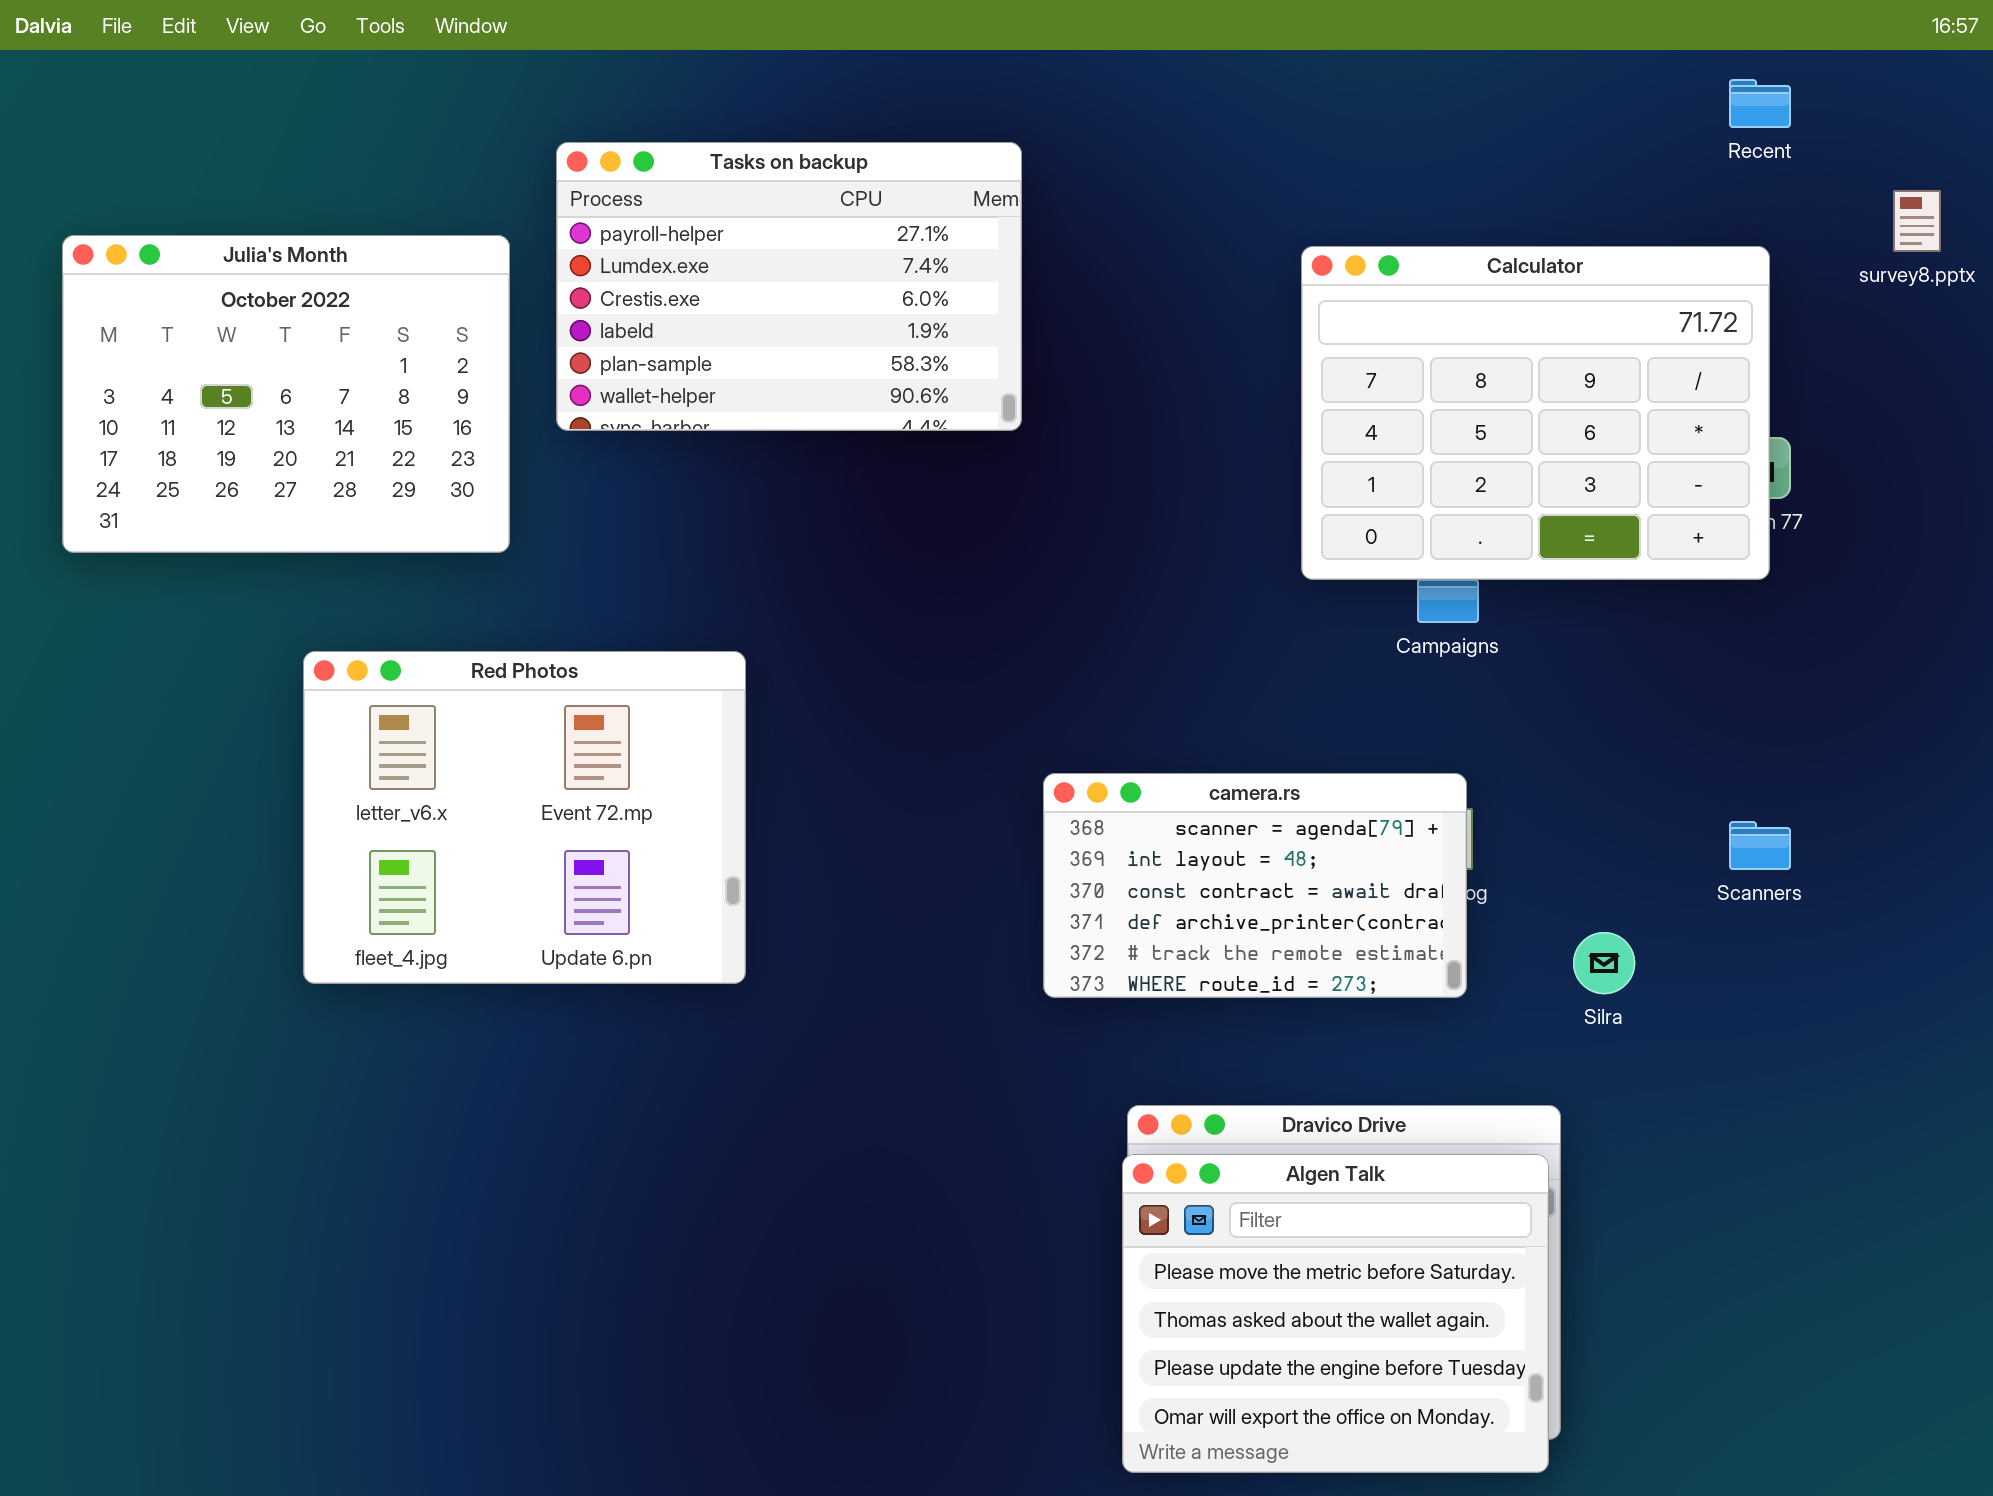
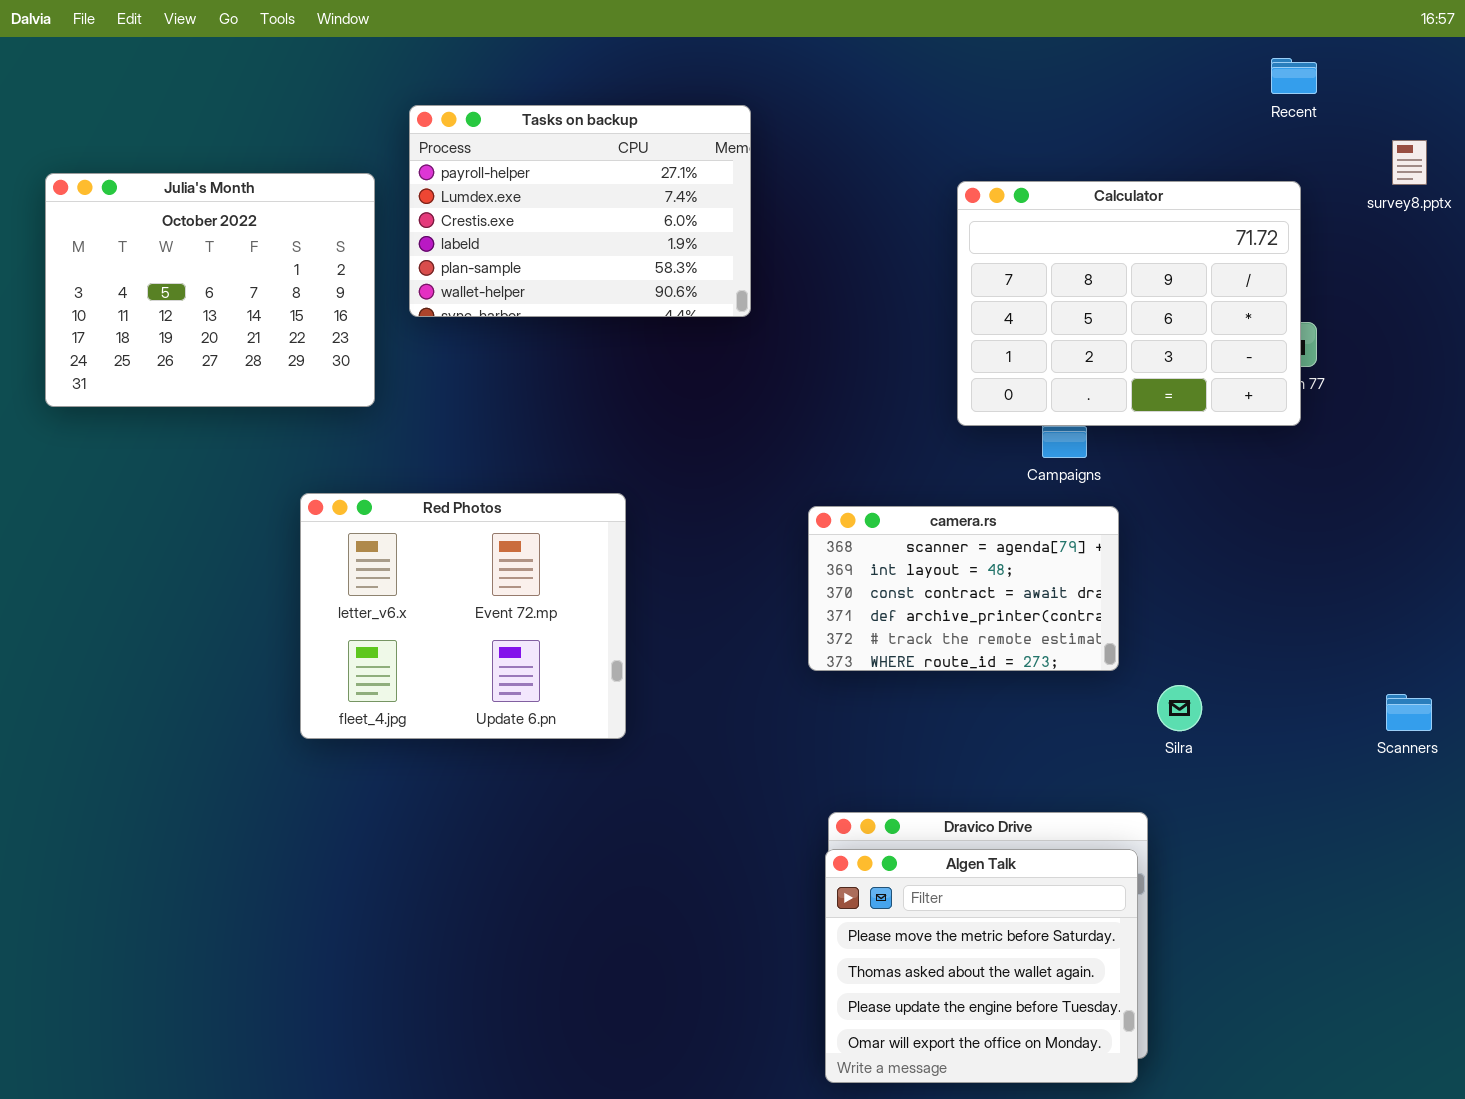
Red Photos: [303,651,746,984] -> [300,493,626,739], moved
camera.rs: [1043,773,1467,998] -> [808,506,1119,671], moved
Scanners: [1729,821,1791,870] -> [1386,694,1432,731], moved

